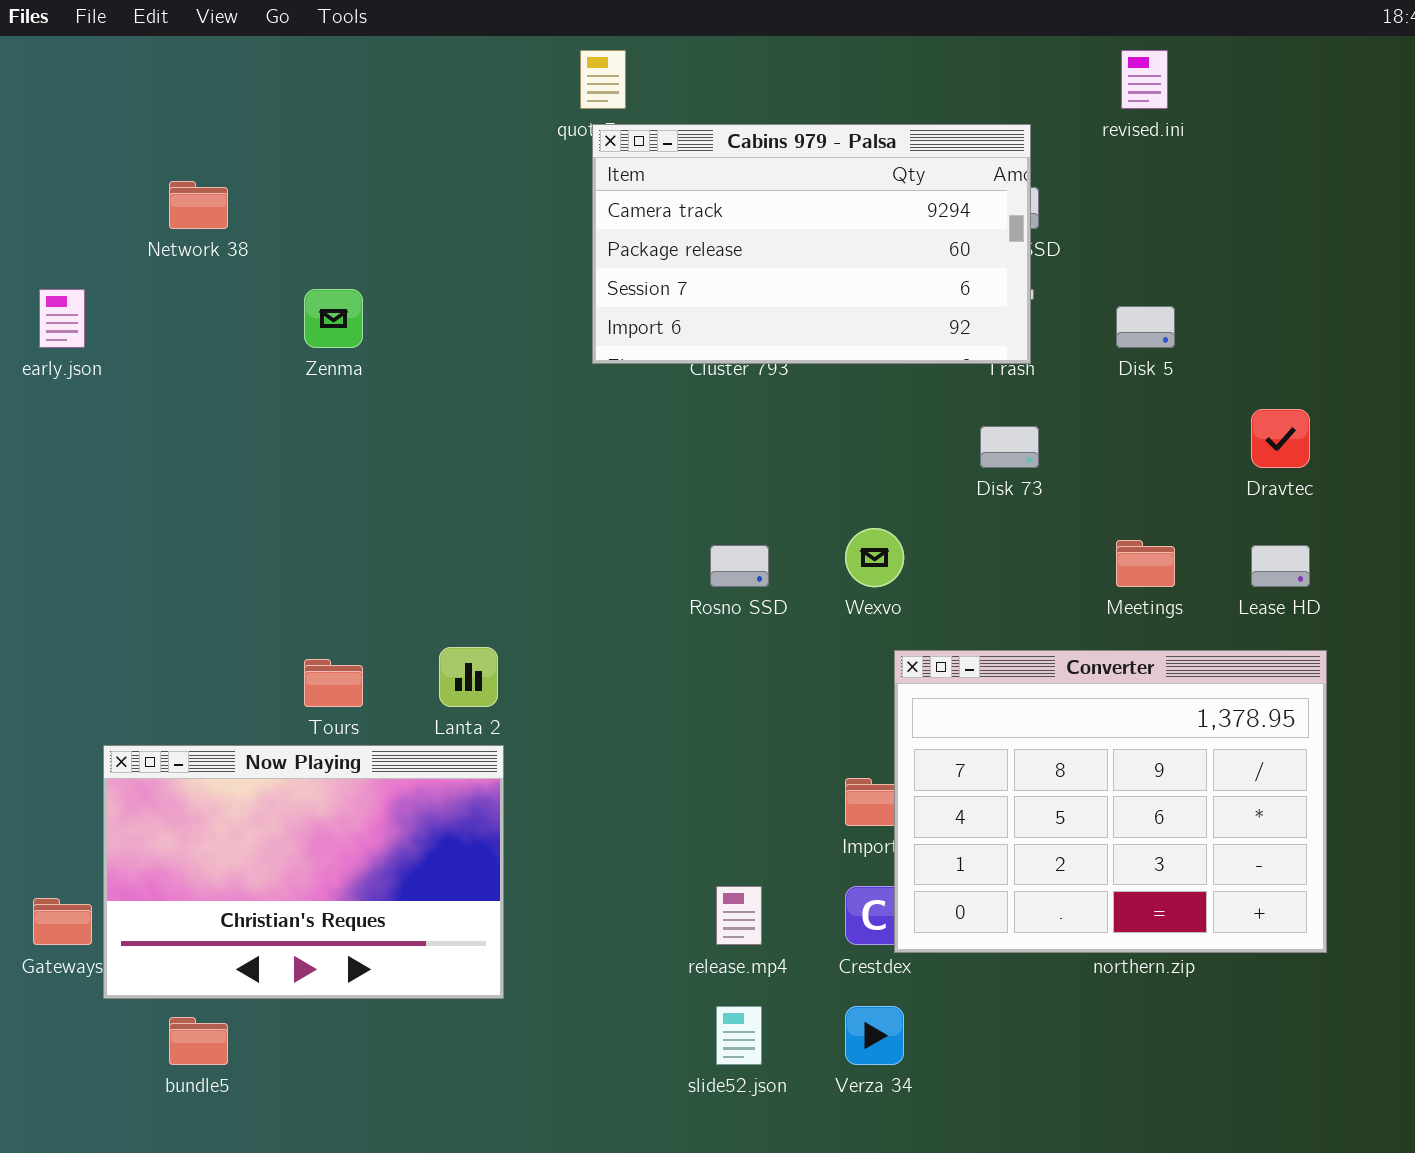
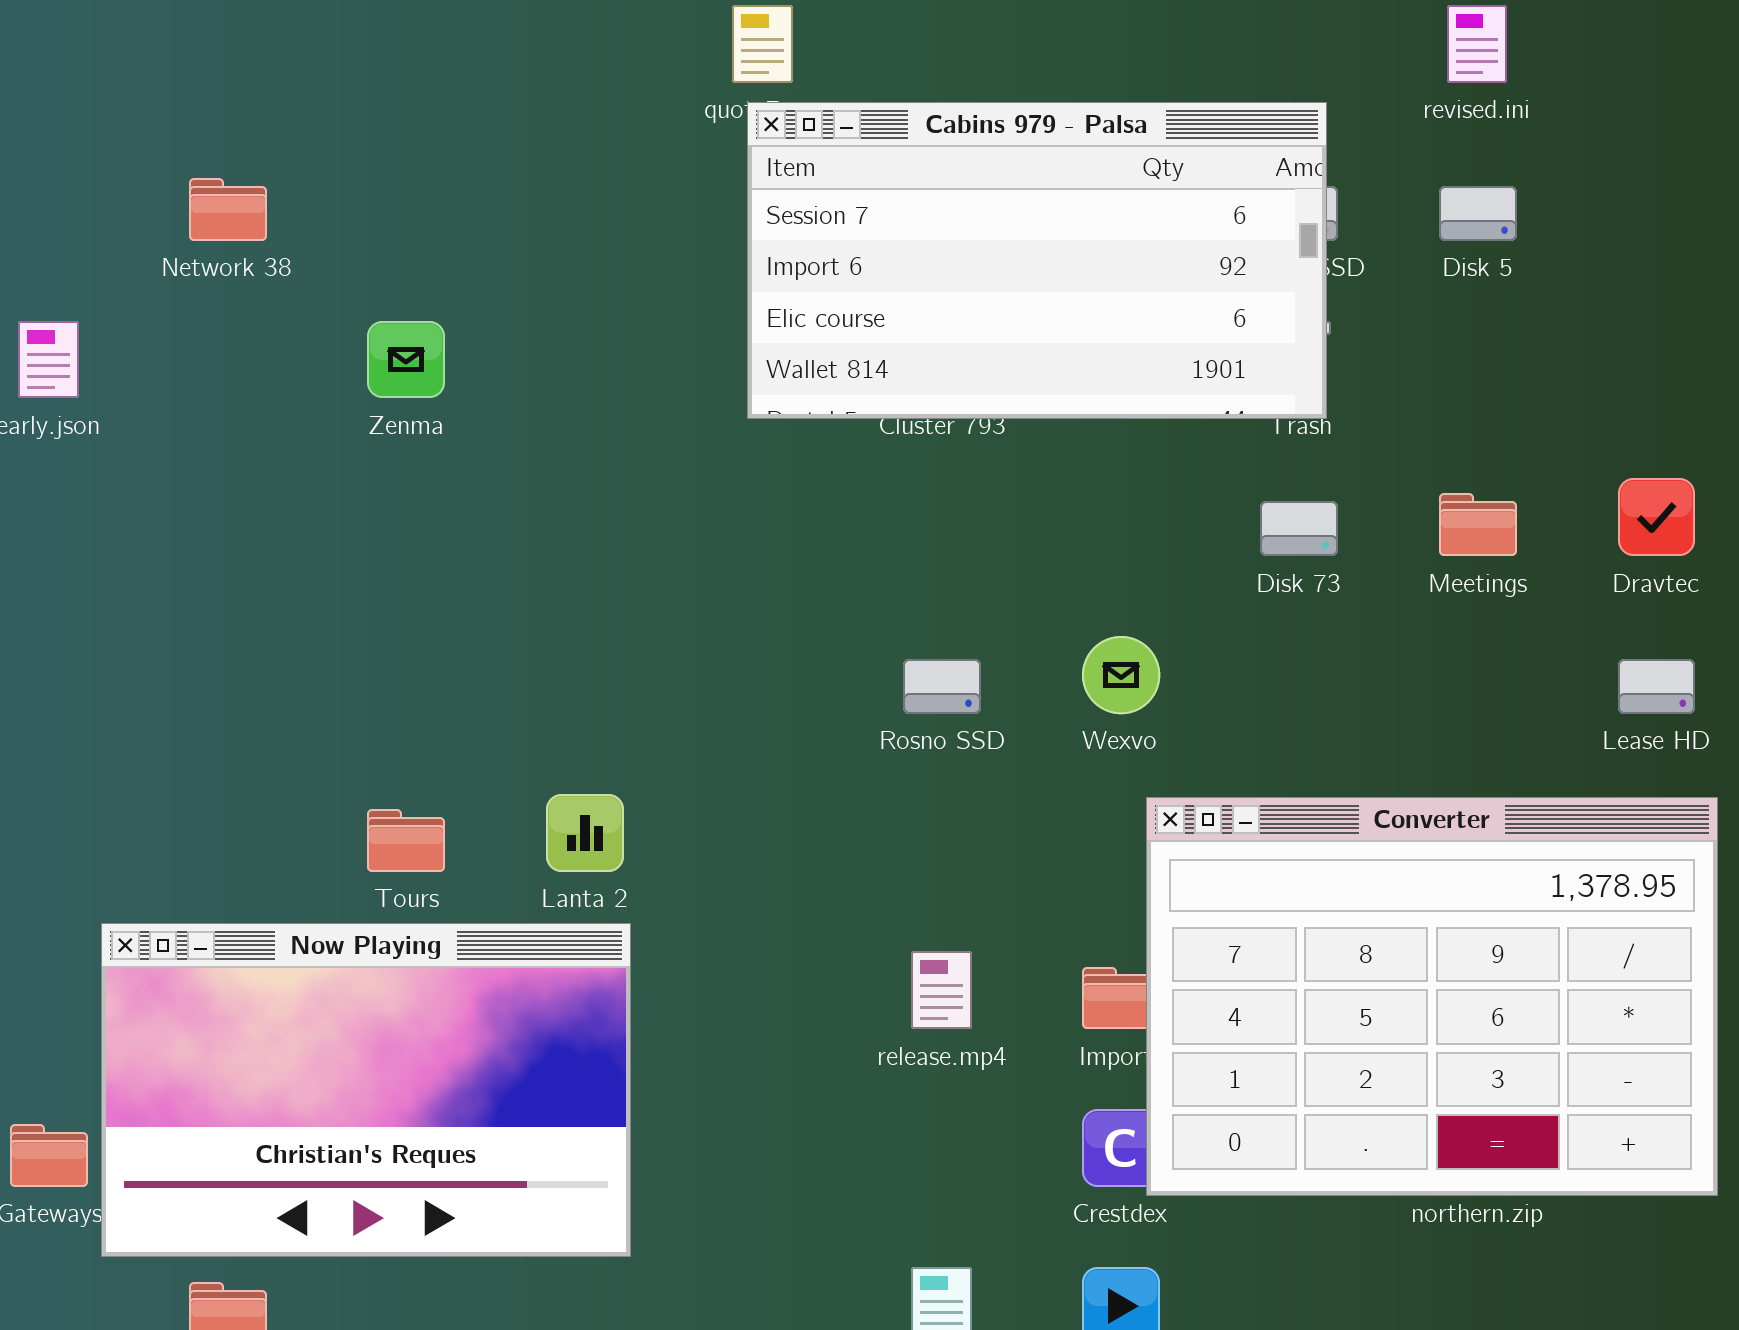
Cabins 979 - Palsa: [592,124,1031,364] -> [747,102,1327,419], scrolled down 2 rows
Disk 5: [1116,306,1175,348] -> [1439,186,1517,241], moved
Meetings: [1116,540,1175,587] -> [1439,493,1517,556], moved
release.mp4: [716,886,762,945] -> [911,951,972,1029], moved

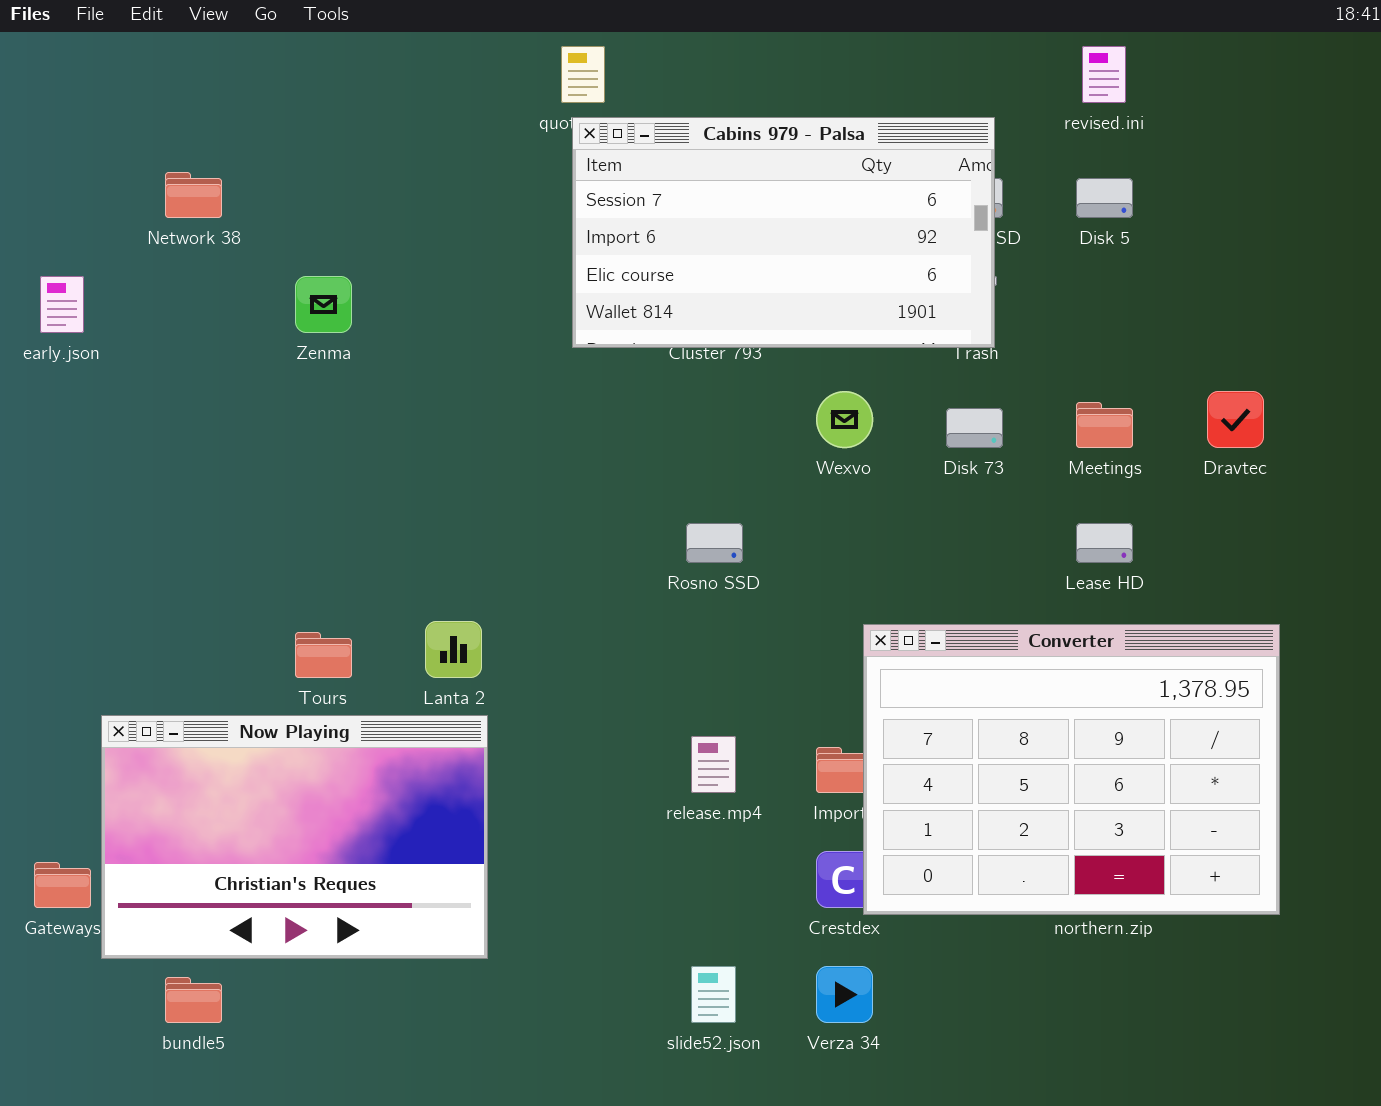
Wexvo: [1082,636,1160,714] -> [816,391,873,448], moved
Lease HD: [1618,659,1695,714] -> [1076,523,1133,563], moved

